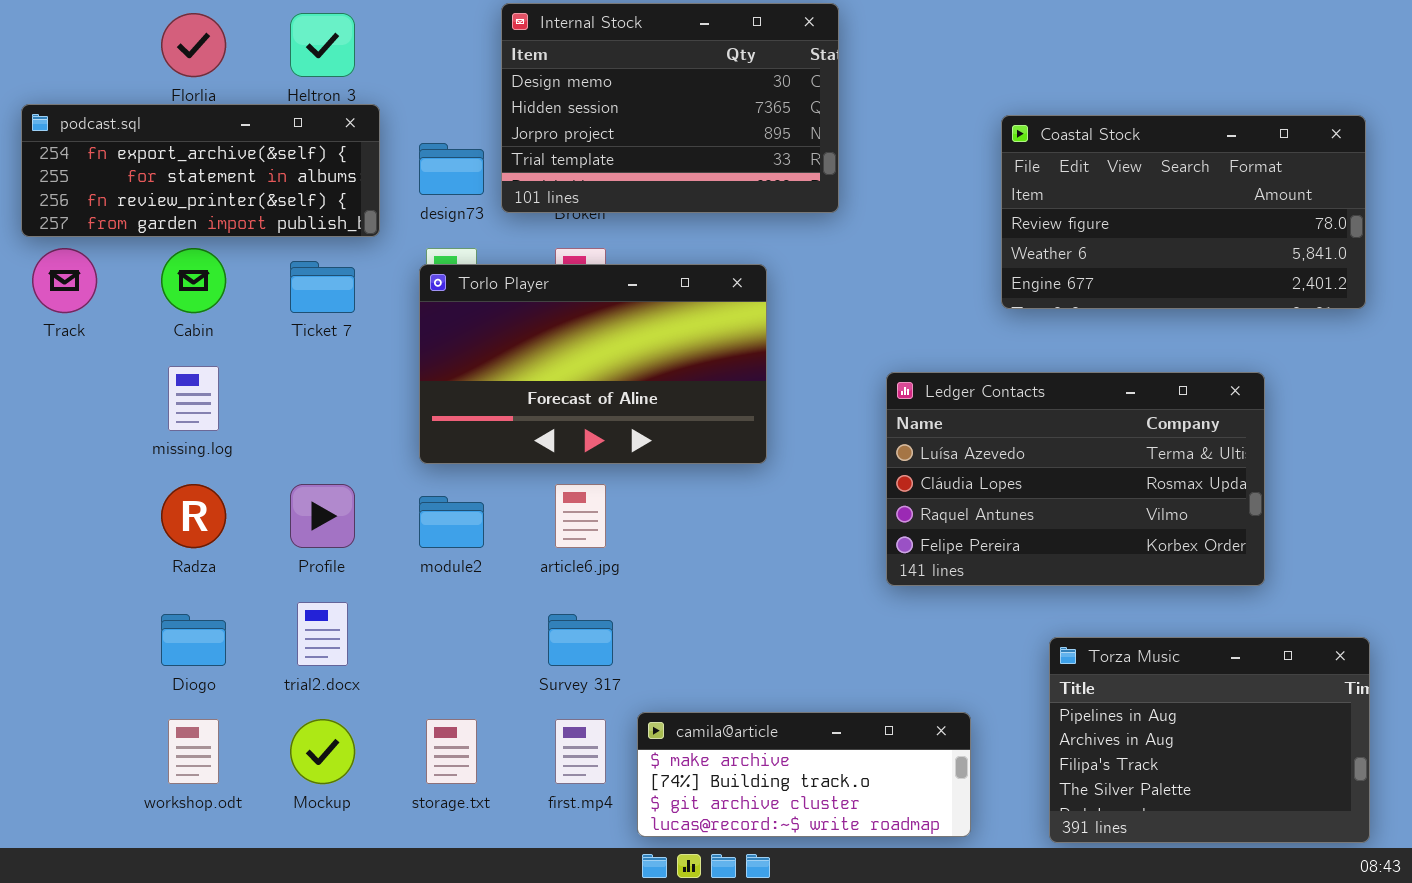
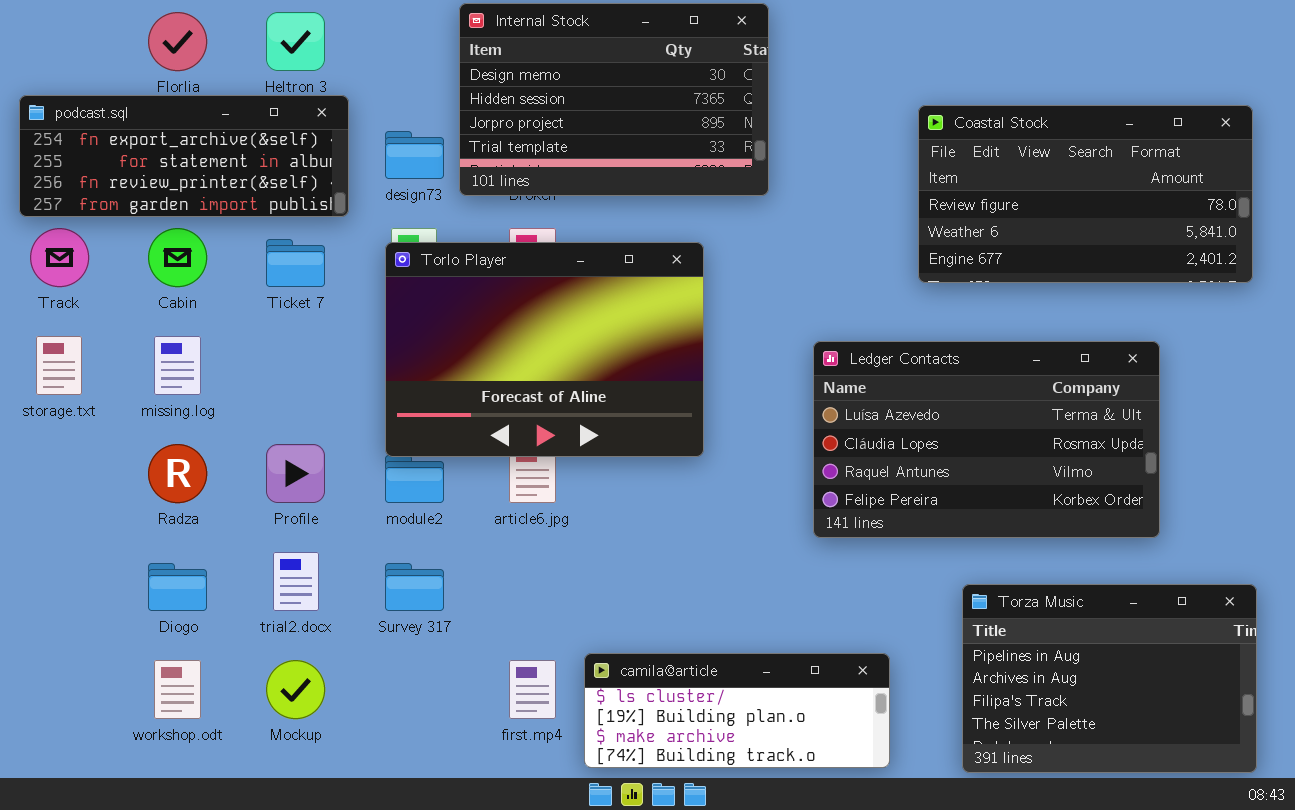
Torlo Player: [419,264,767,464] -> [385,242,704,457], resized
Survey 317: [548,614,613,666] -> [385,563,444,611], moved
camila@article: [637,712,971,837] -> [584,653,890,768], scrolled up 2 rows
storage.txt: [426,719,477,784] -> [36,336,82,395], moved

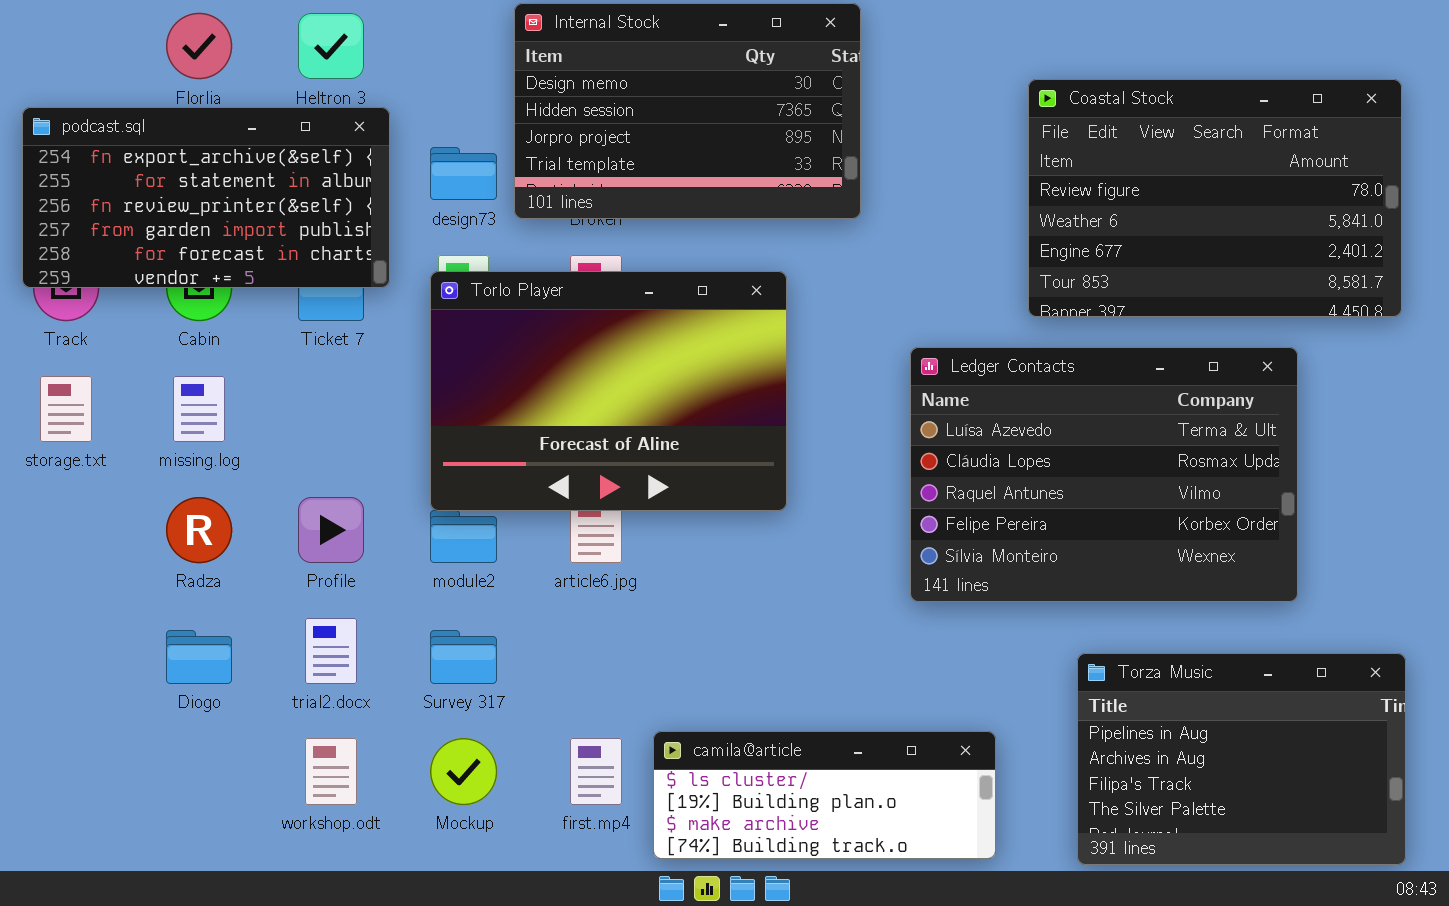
podcast.sql: [19,95,349,217] -> [22,107,390,288], resized
Coastal Stock: [918,105,1253,283] -> [1028,79,1402,317], resized
Ledger Contacts: [813,341,1160,538] -> [910,347,1298,602], resized
workshop.odt: [154,660,201,719] -> [305,738,357,805], moved
Mockup: [266,660,325,719] -> [430,738,497,805], moved

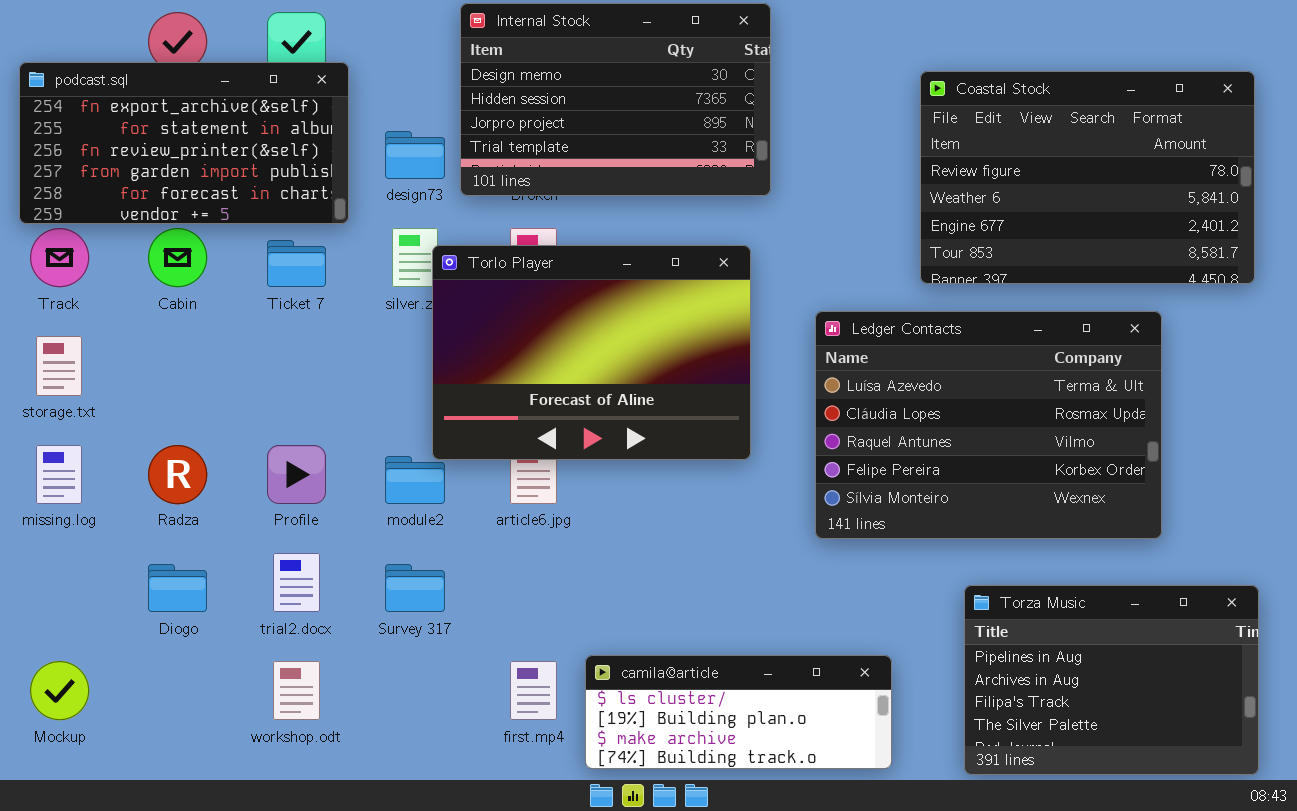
podcast.sql: [22,107,390,288] -> [19,62,349,224], moved
Torlo Player: [430,271,787,511] -> [432,245,751,460], moved
missing.log: [173,376,225,442] -> [36,445,82,504], moved
Mockup: [430,738,497,805] -> [30,661,89,720], moved

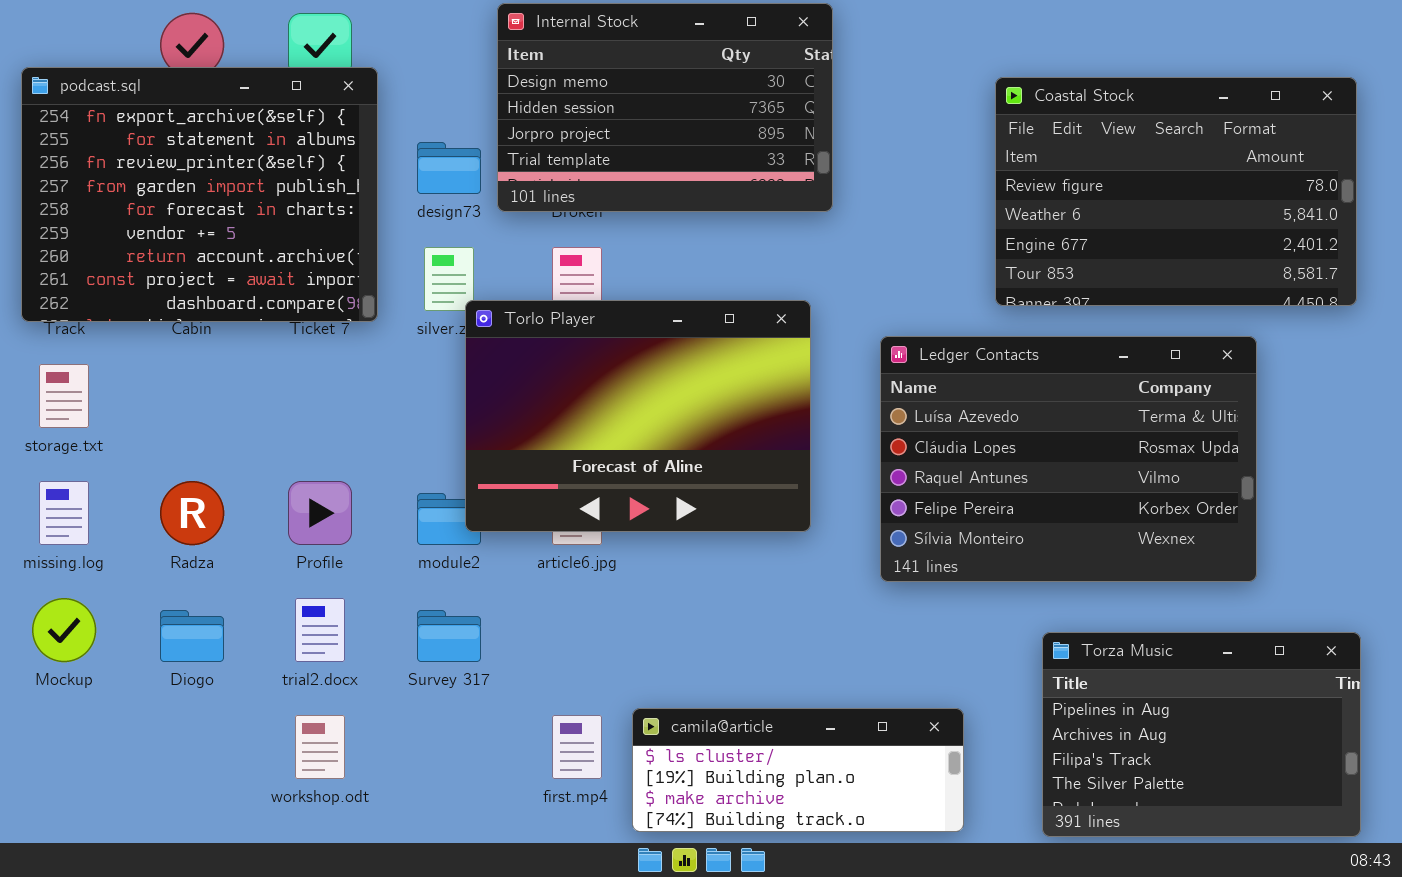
podcast.sql: [19,62,349,224] -> [21,67,378,322], resized
Torlo Player: [432,245,751,460] -> [465,300,811,532], moved
Mockup: [30,661,89,720] -> [32,598,96,662], moved

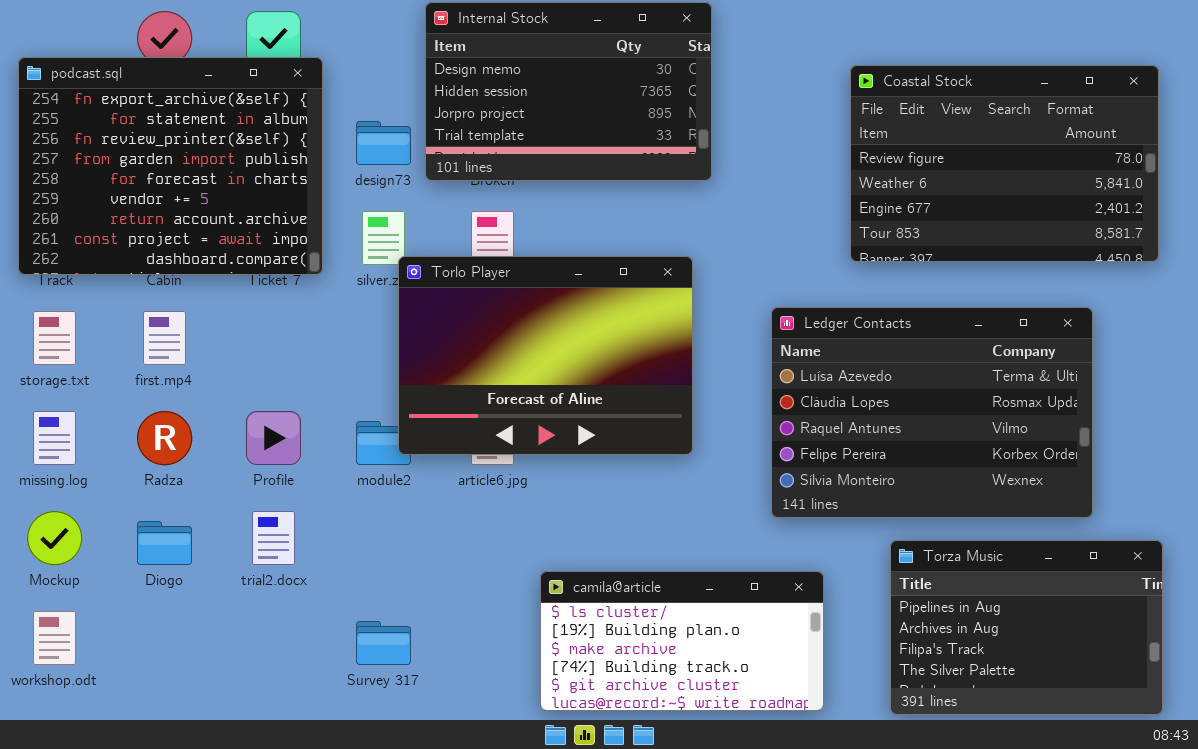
Ledger Contacts: [880,336,1257,582] -> [771,307,1093,518], moved
Survey 317: [417,610,481,662] -> [356,621,411,665], moved
camila@article: [632,708,964,832] -> [540,571,824,711], resized
workshop.odt: [295,715,345,779] -> [33,611,76,665], moved
first.mp4: [552,715,602,779] -> [143,311,186,365], moved

